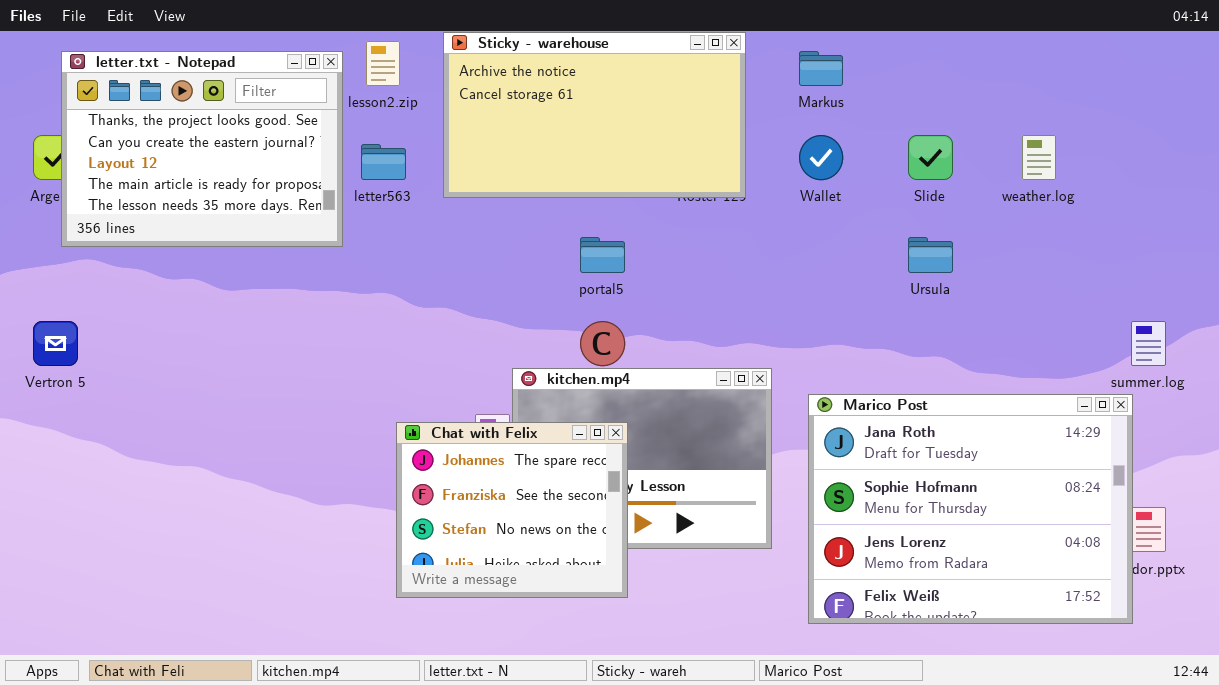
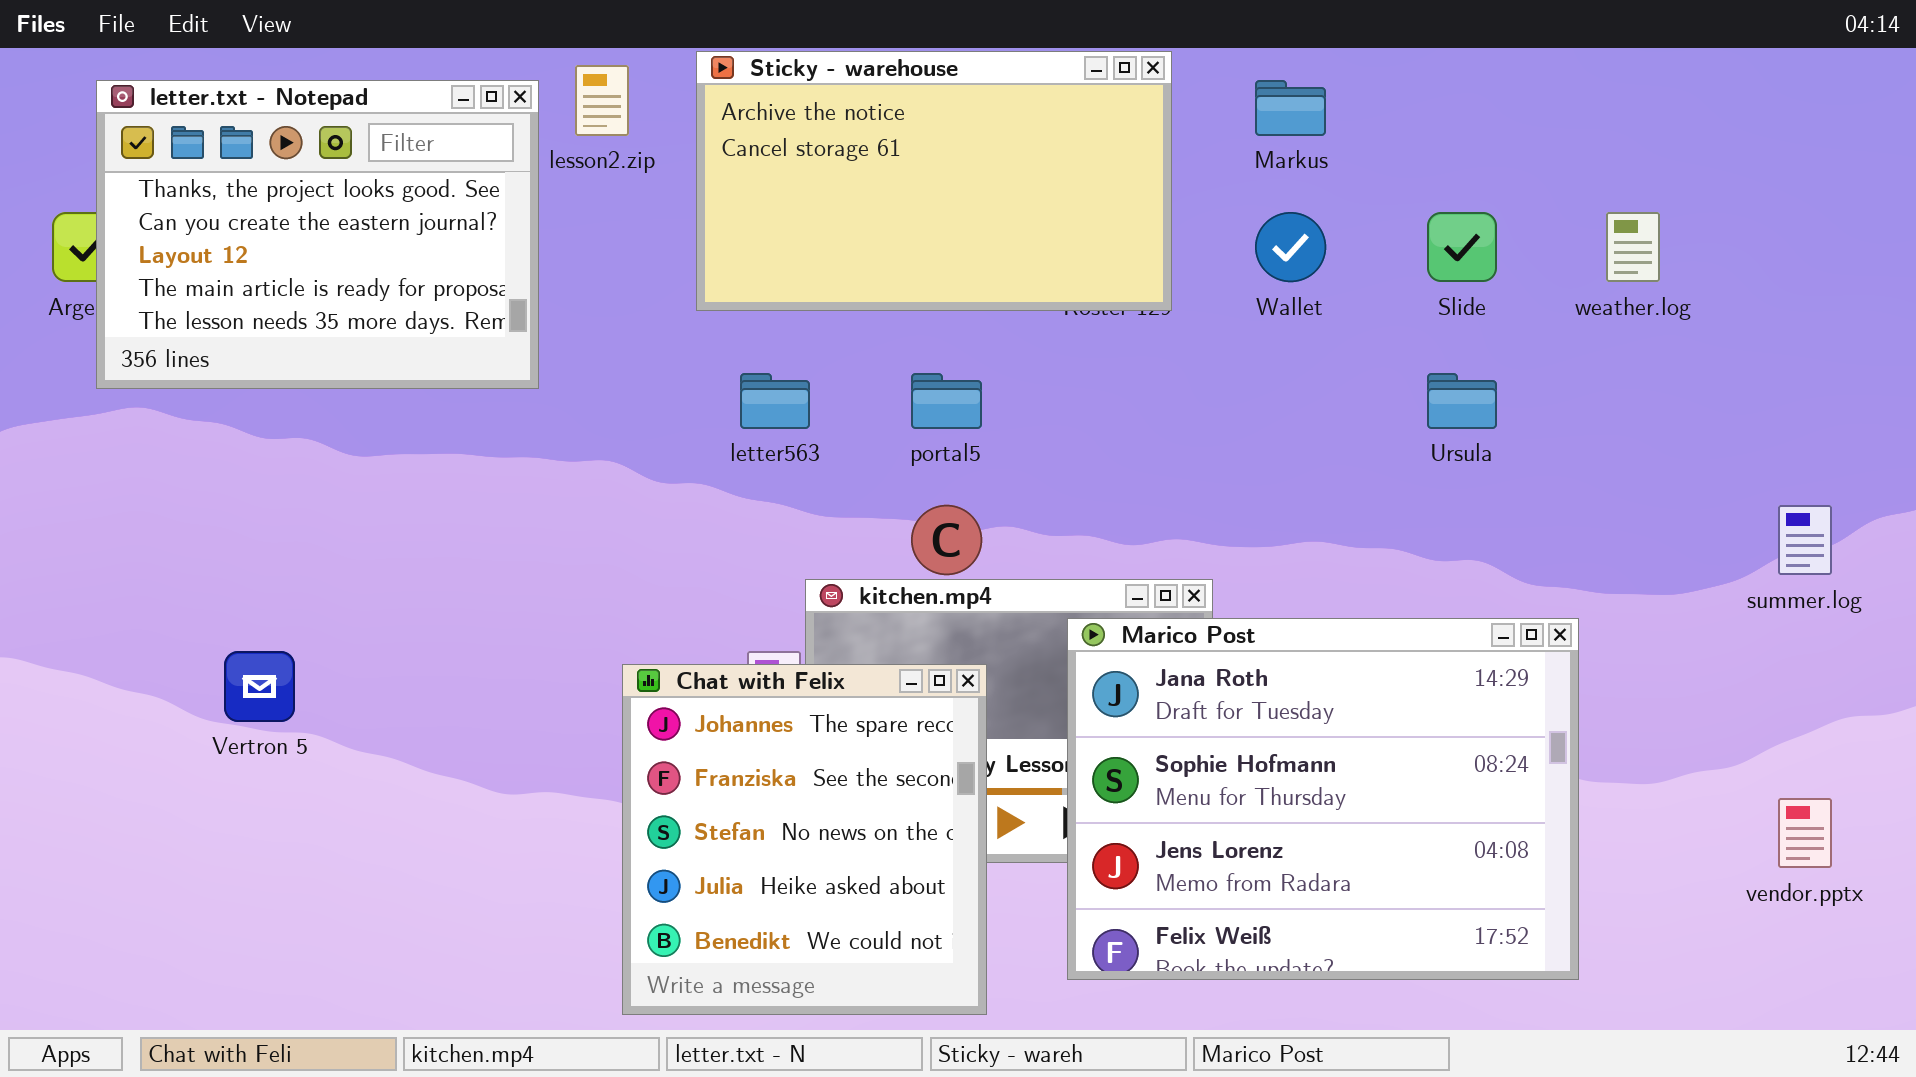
letter563: [361,144,406,180] -> [740,373,810,429], moved
Vertron 5: [33,321,78,366] -> [224,651,295,722], moved
Marico Post: [808,394,1133,624] -> [1067,618,1579,980], moved
Chat with Felix: [396,422,628,598] -> [622,664,987,1015], resized

